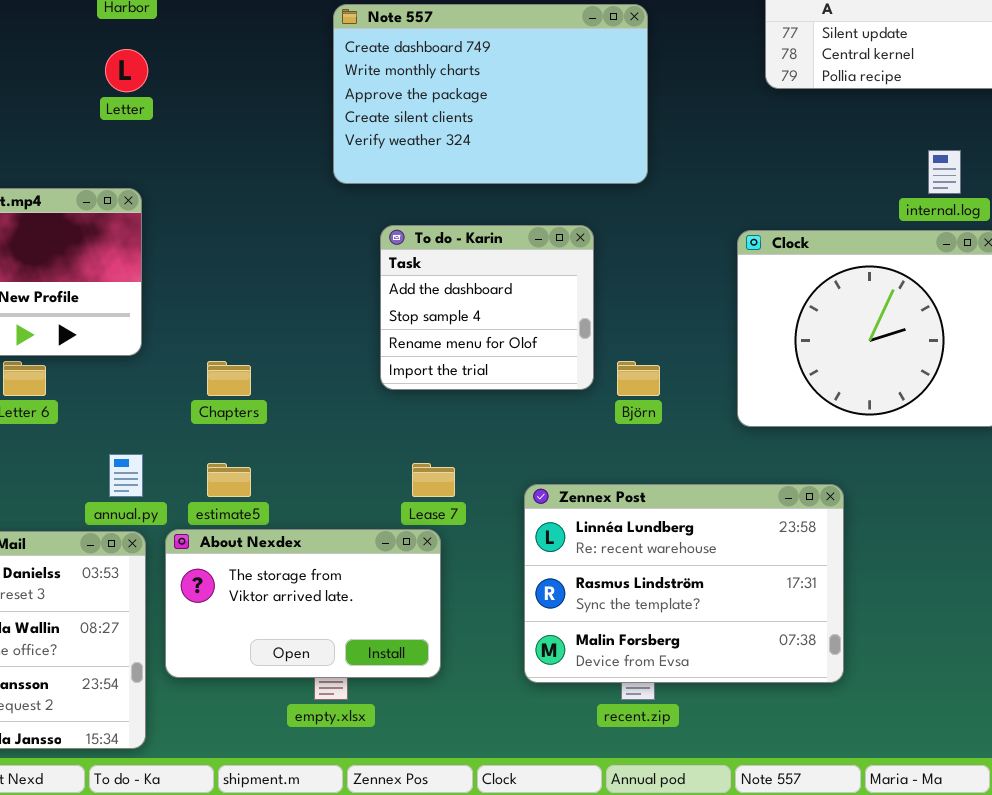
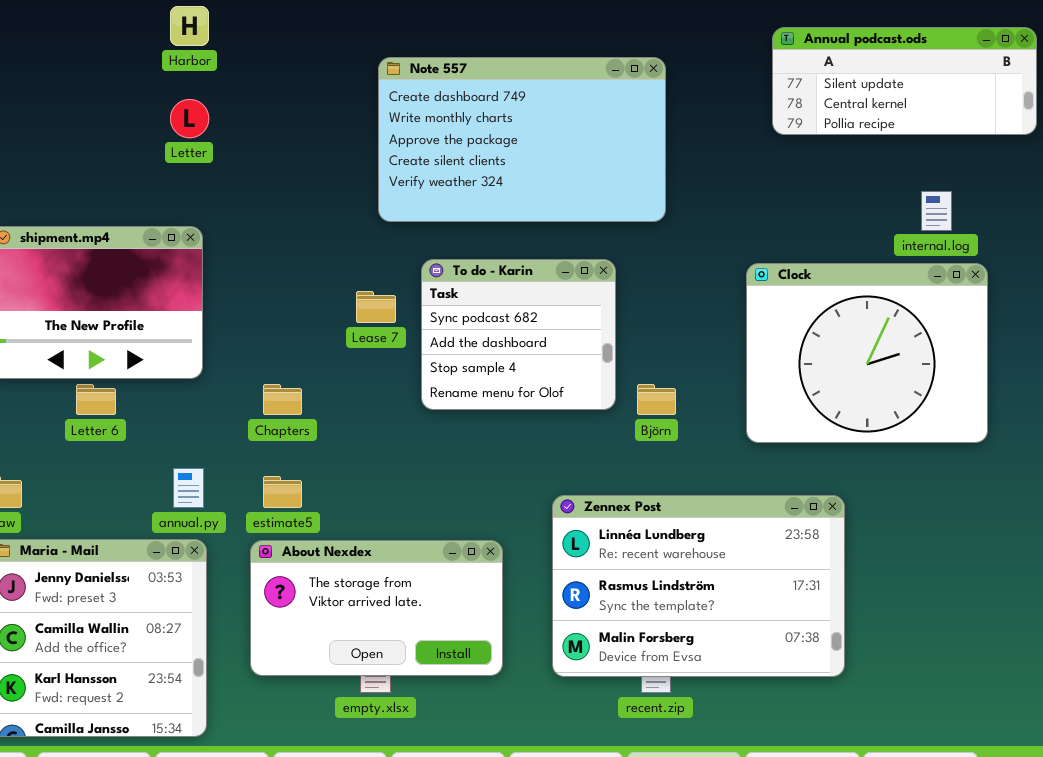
To do - Karin: [380,225,594,390] -> [421,259,616,410], scrolled up 1 row
Lease 7: [412,463,455,497] -> [356,291,396,323], moved
About Nexdex: [165,529,441,678] -> [250,540,503,676], moved

